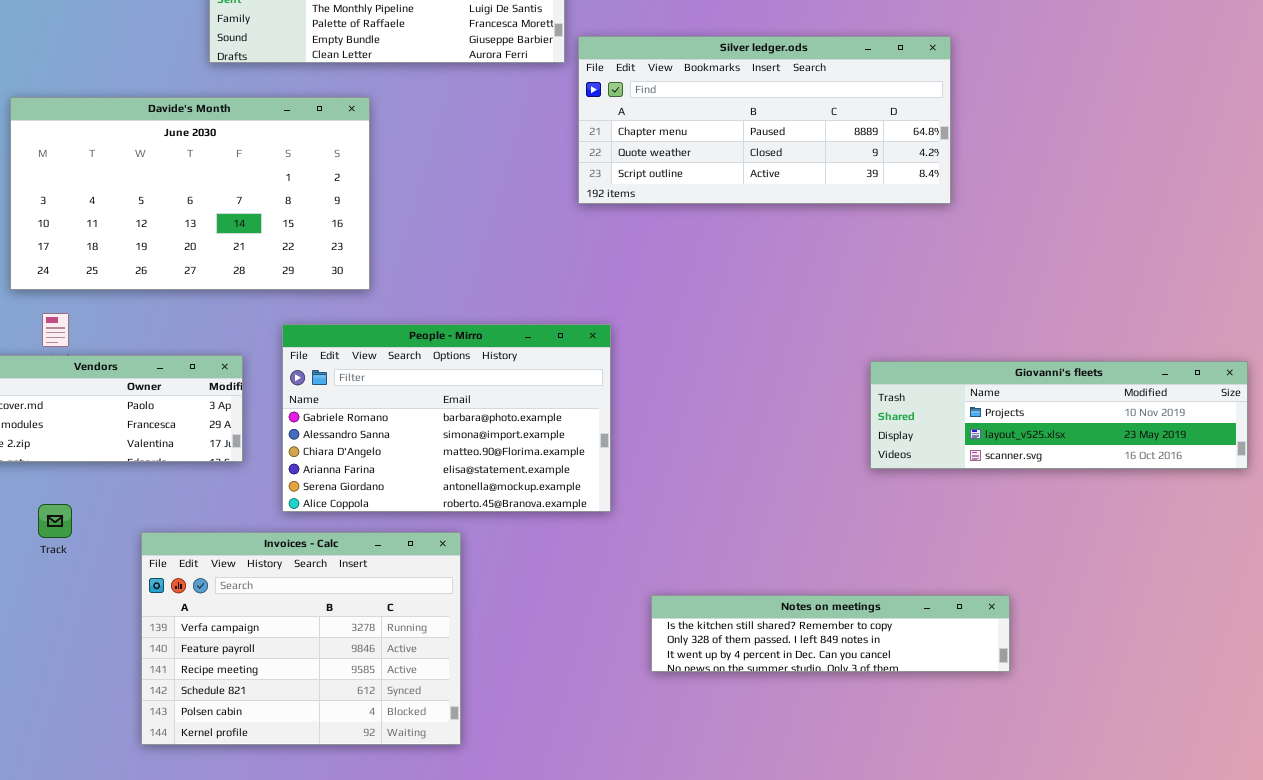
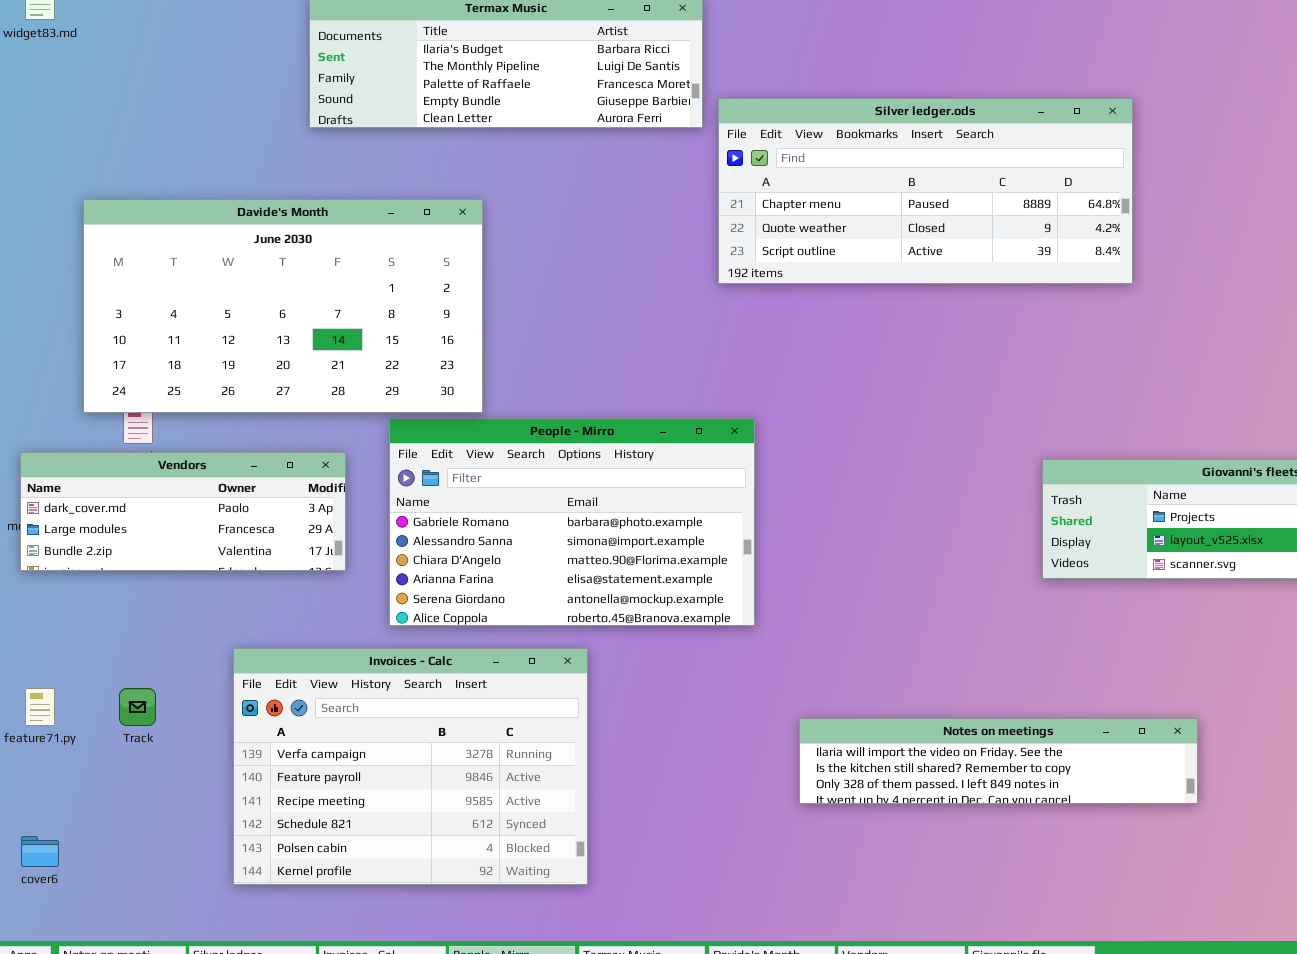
Davide's Month: [10,97,370,290] -> [83,199,483,413], moved
Track: [38,504,72,538] -> [119,688,156,726], moved
Notes on meetings: [651,595,1010,672] -> [799,718,1198,804], scrolled up 1 row

